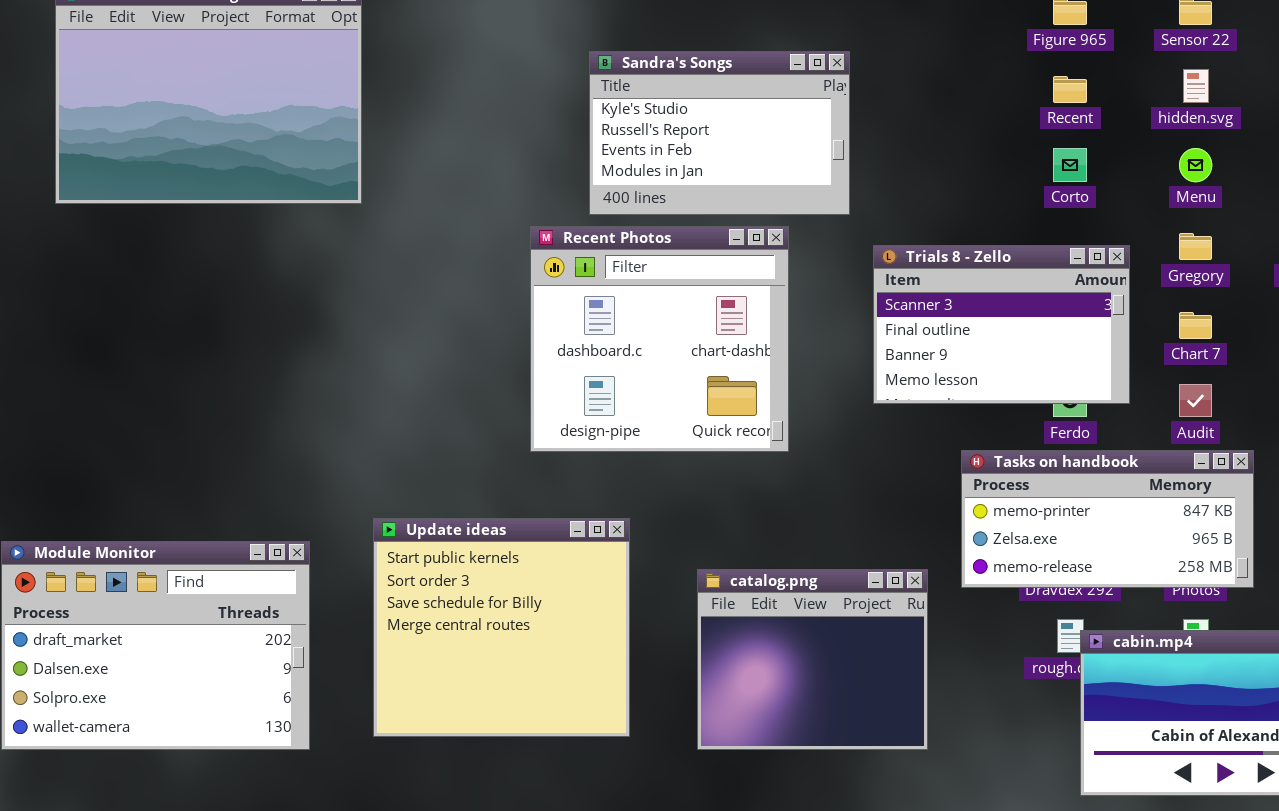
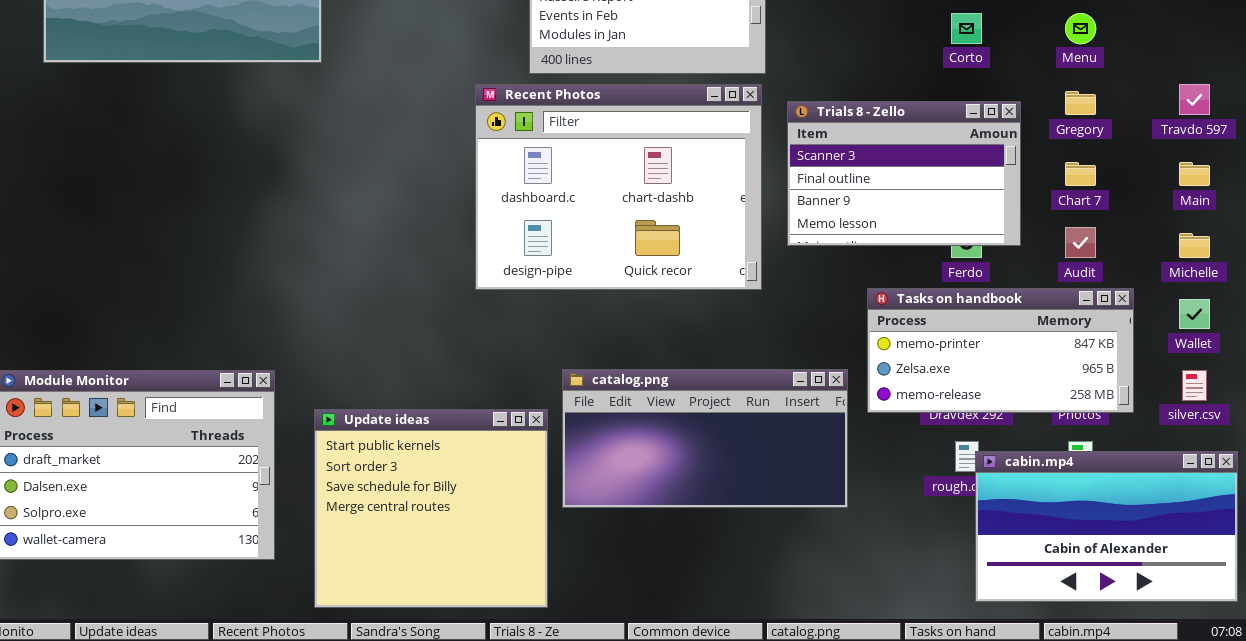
Recent Photos: [530,226,789,452] -> [475,84,762,290], resized
Update ideas: [373,518,630,737] -> [314,409,548,608], moved
catalog.png: [697,569,928,750] -> [562,369,848,508], moved, resized

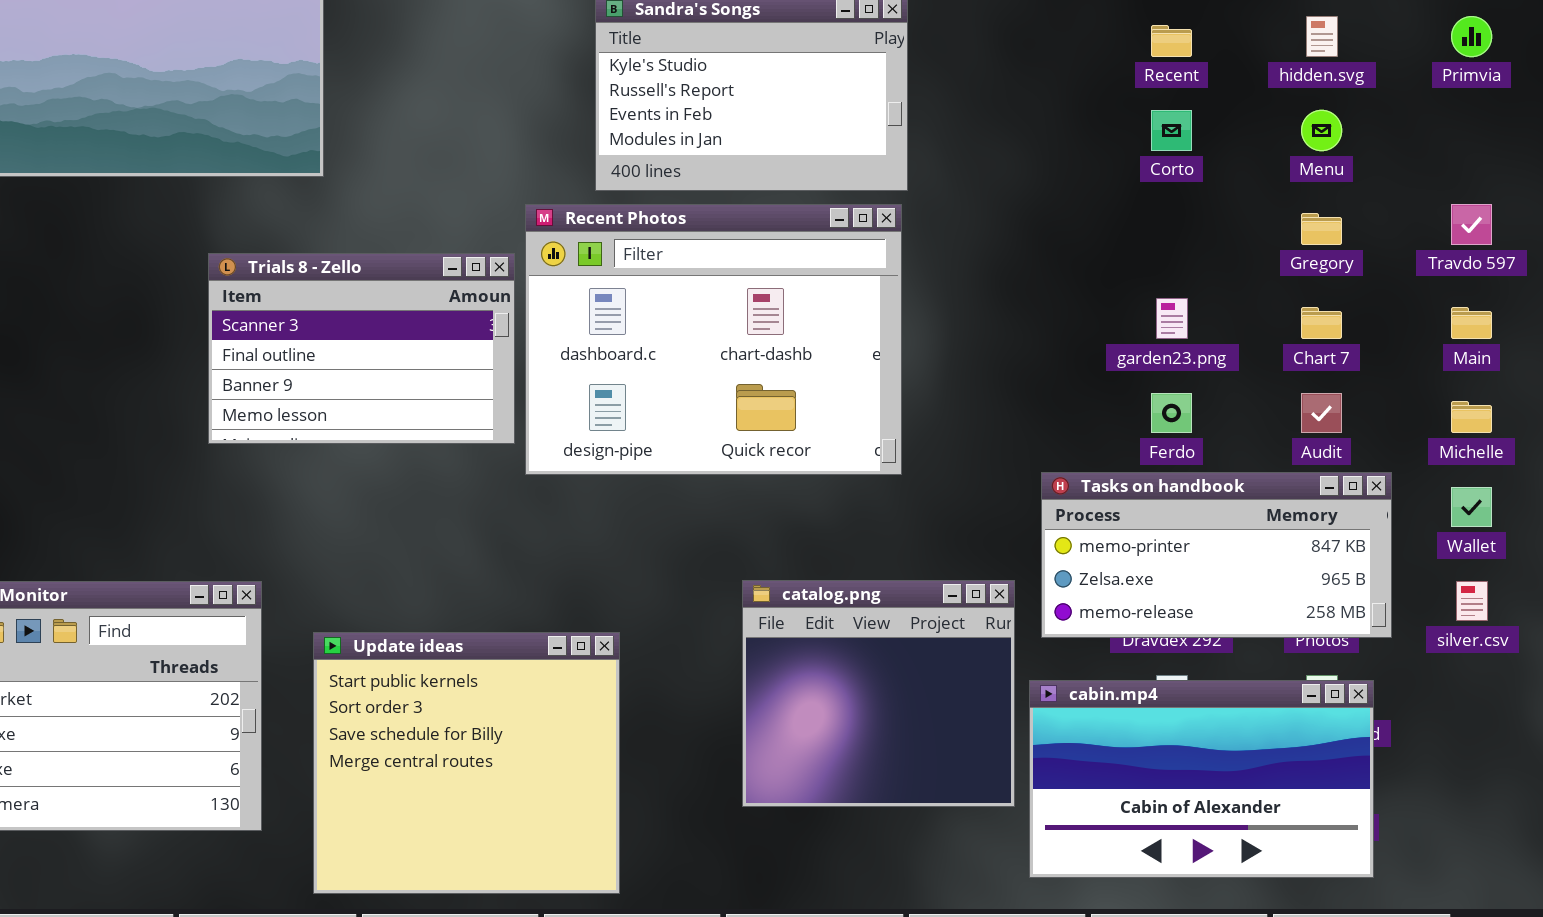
Trials 8 - Zello: [787,101,1021,246] -> [208,253,515,444], moved
catalog.png: [562,369,848,508] -> [742,580,1015,807], resized
cabin.mp4: [975,451,1238,602] -> [1029,680,1374,878], moved

